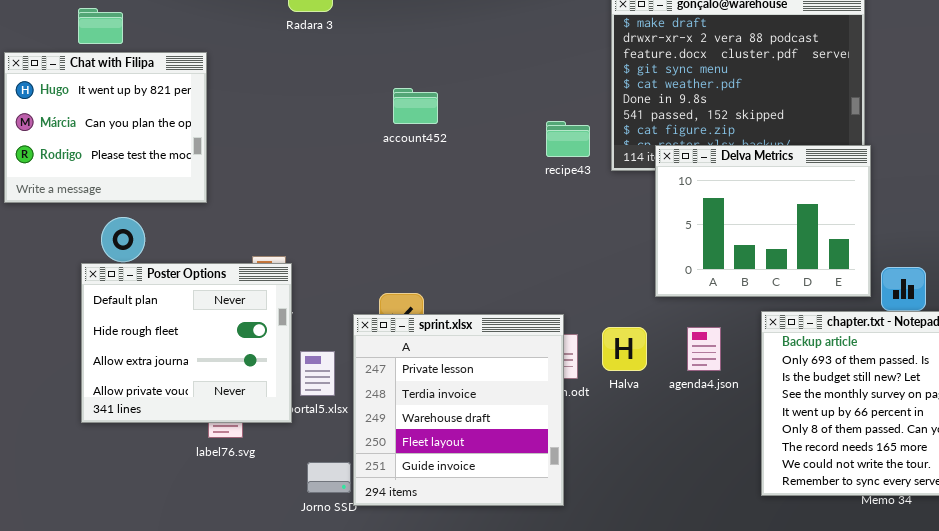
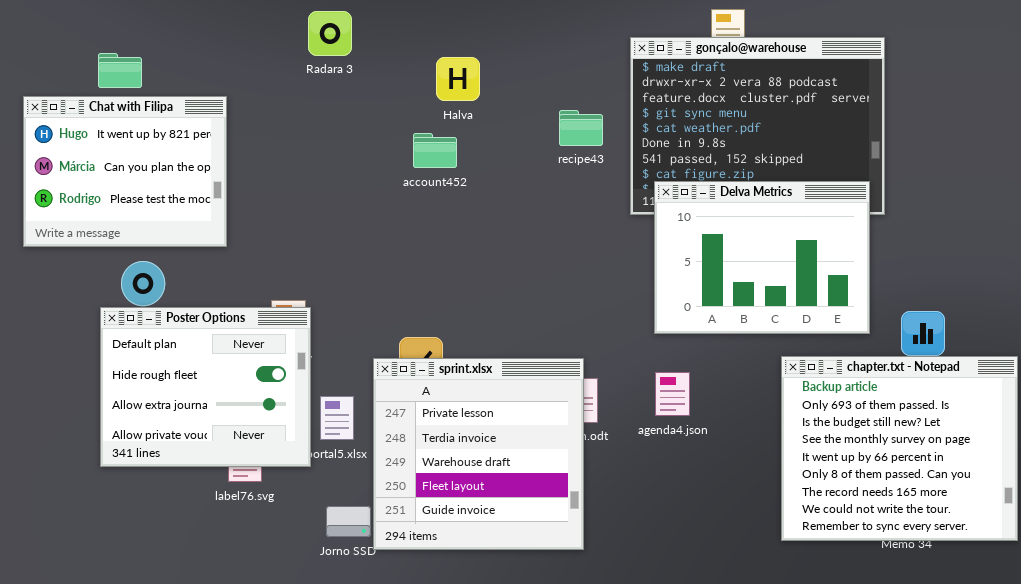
recipe43: [546,121,590,157] -> [559,110,603,146], moved
Delva Metrics: [655,145,871,297] -> [654,181,870,334], moved
Halva: [602,327,647,371] -> [436,57,480,101], moved
agenda4.json: [687,327,721,371] -> [655,372,690,416], moved

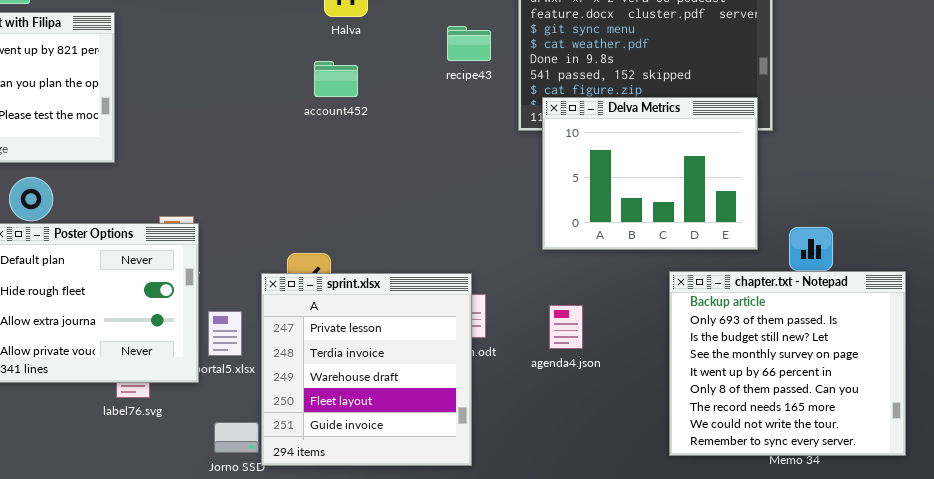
account452: [413,133,457,168] -> [314,61,358,97], moved
agenda4.json: [655,372,690,416] -> [549,305,583,349], moved

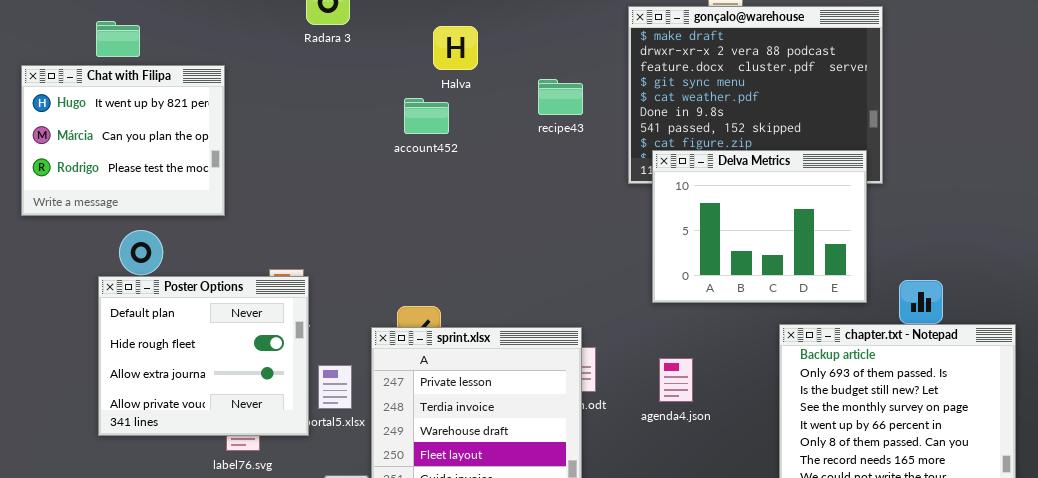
recipe43: [447,26,491,61] -> [538,79,583,115], moved
account452: [314,61,358,97] -> [404,98,449,134], moved

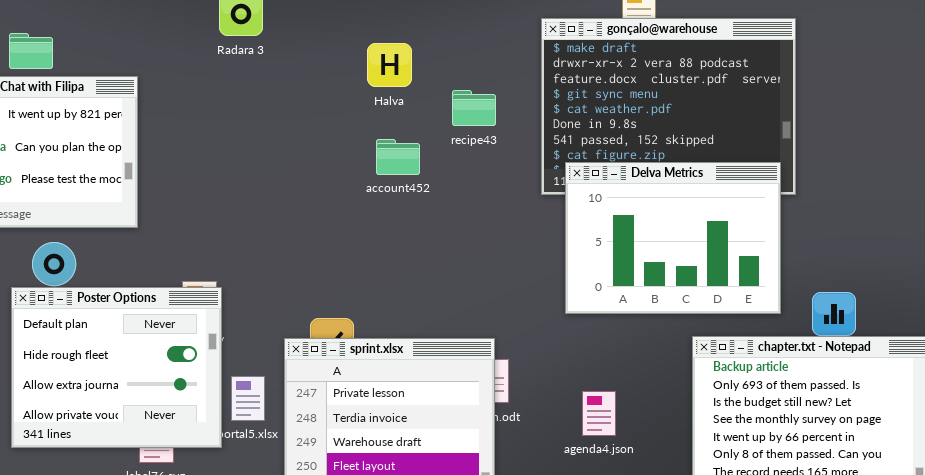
Halva: [433,26,478,70] -> [367,43,412,87], moved
account452: [404,98,449,134] -> [376,139,420,175], moved
agenda4.json: [659,358,693,402] -> [582,391,616,436], moved

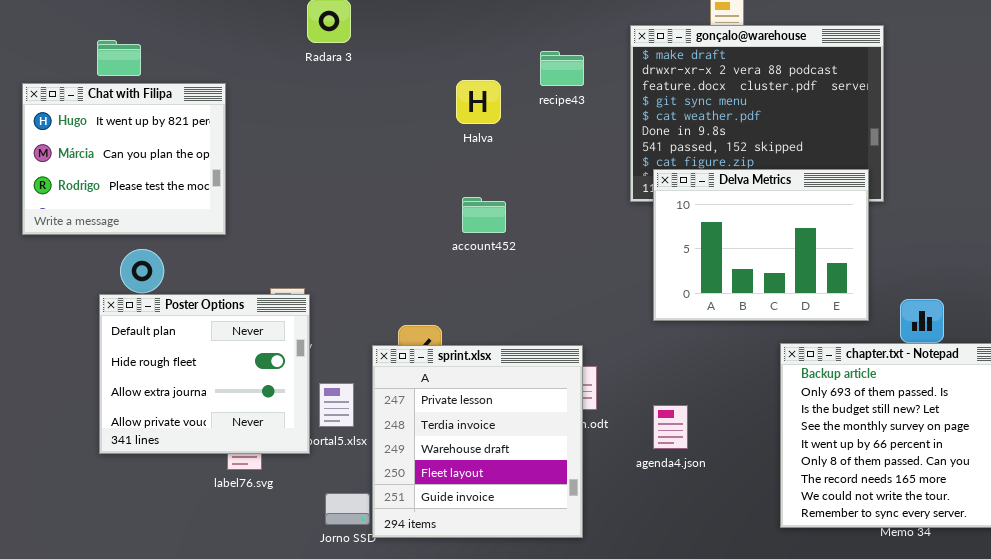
Halva: [367,43,412,87] -> [456,80,501,124], moved
recipe43: [452,90,496,126] -> [540,51,584,86], moved
account452: [376,139,420,175] -> [462,197,506,233], moved
agenda4.json: [582,391,616,436] -> [653,405,688,449], moved

